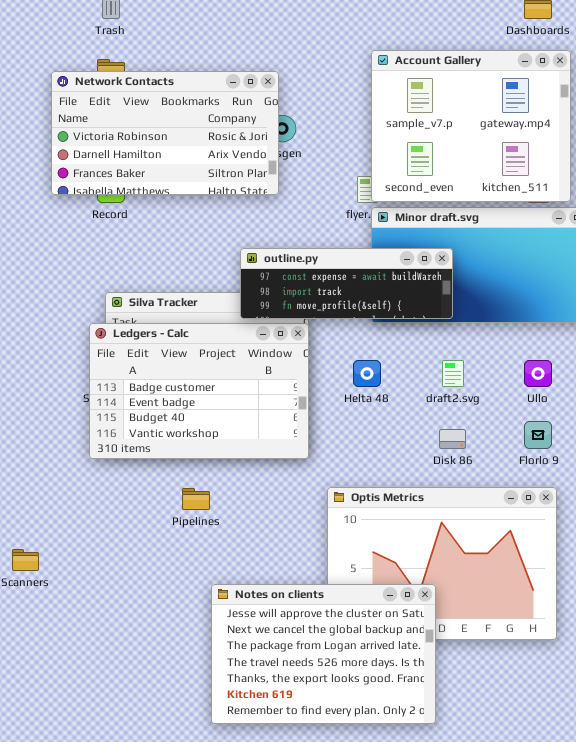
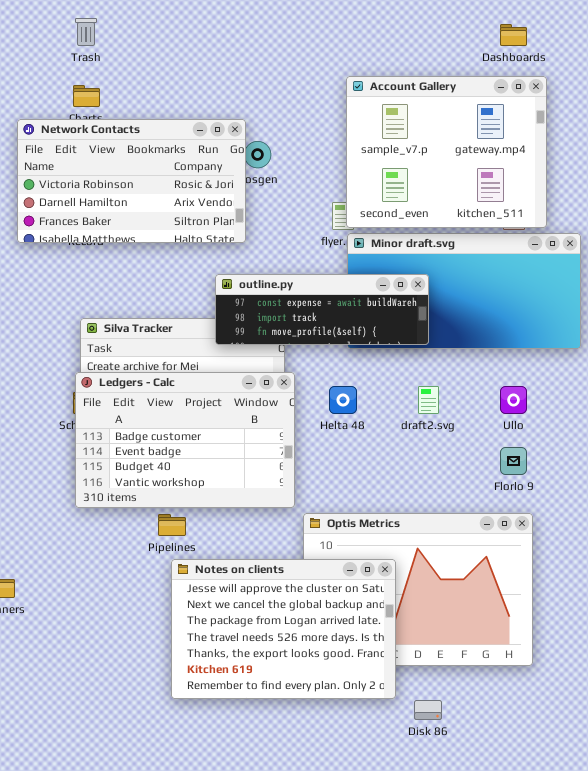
Network Contacts: [51,71,279,195] -> [17,119,246,243], moved
Ledgers - Calc: [89,323,309,459] -> [75,372,295,508], moved
Disk 86: [439,429,466,449] -> [414,700,442,720], moved
Notes on clients: [211,584,436,724] -> [171,559,396,699], moved

